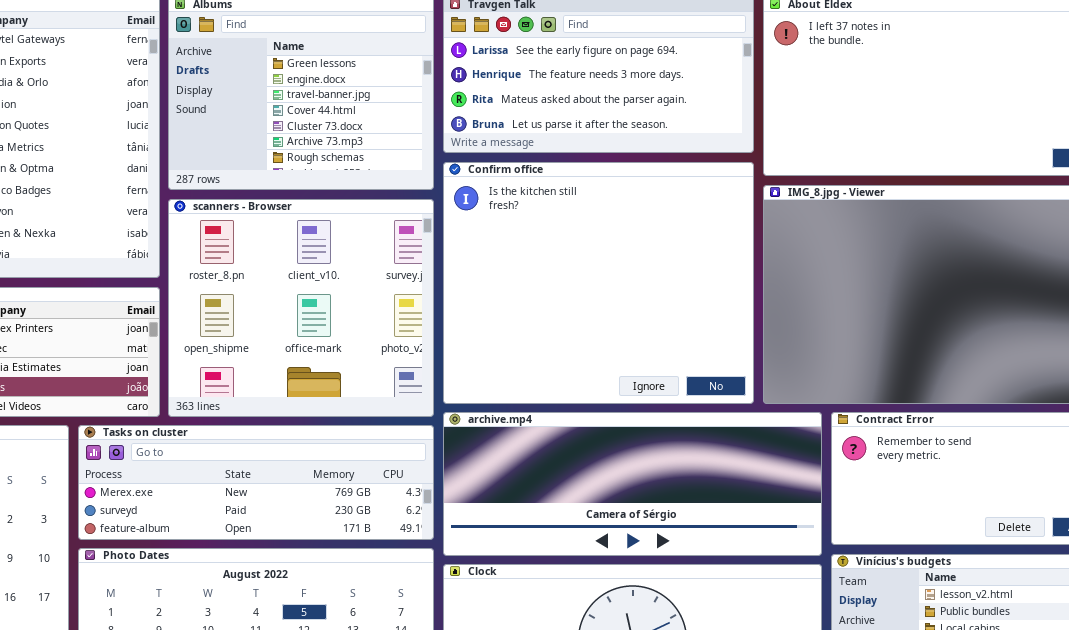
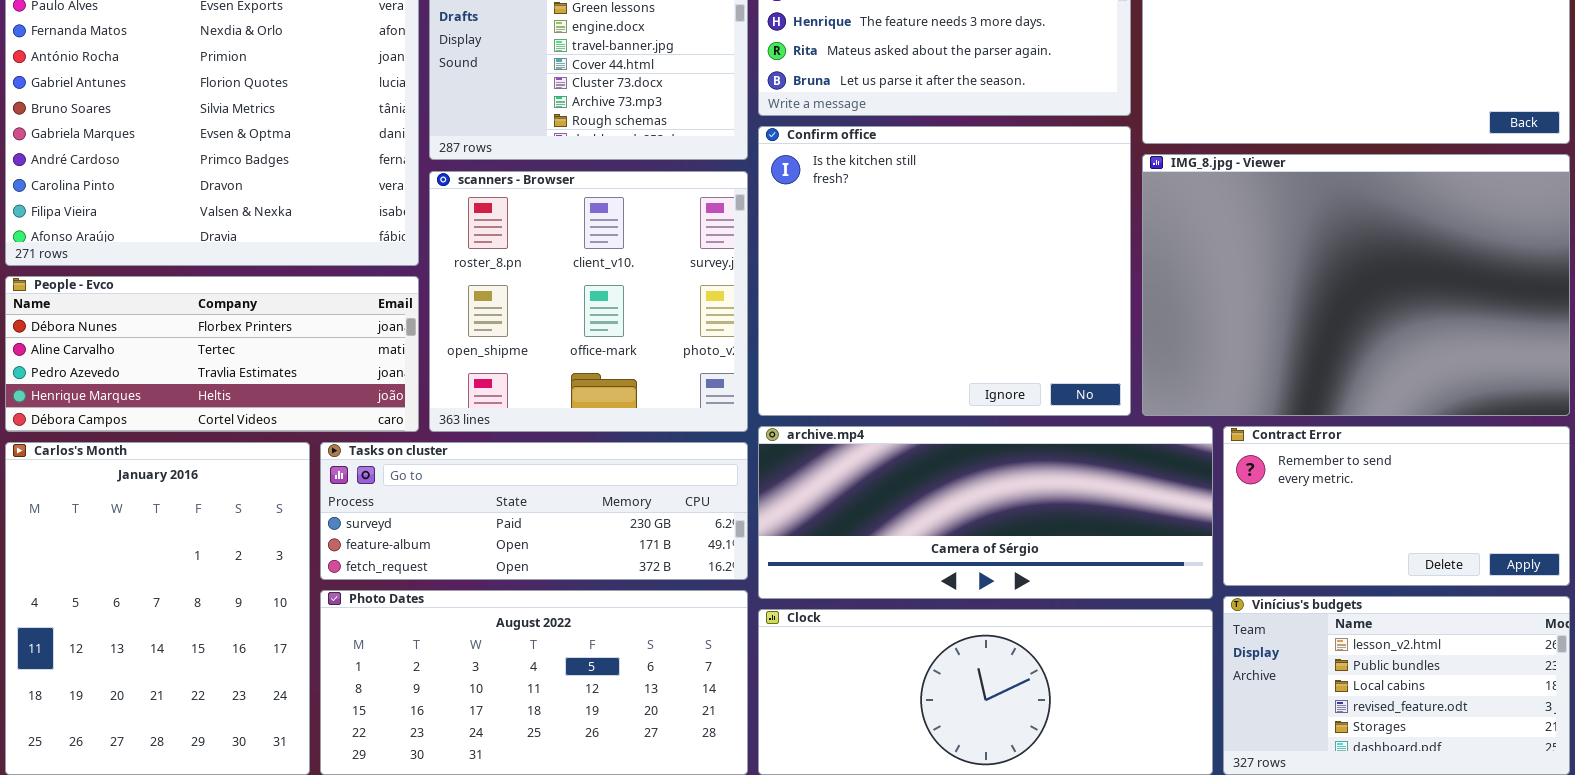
Tasks on cluster: [78,425,434,540] -> [320,442,748,580], scrolled down 1 row

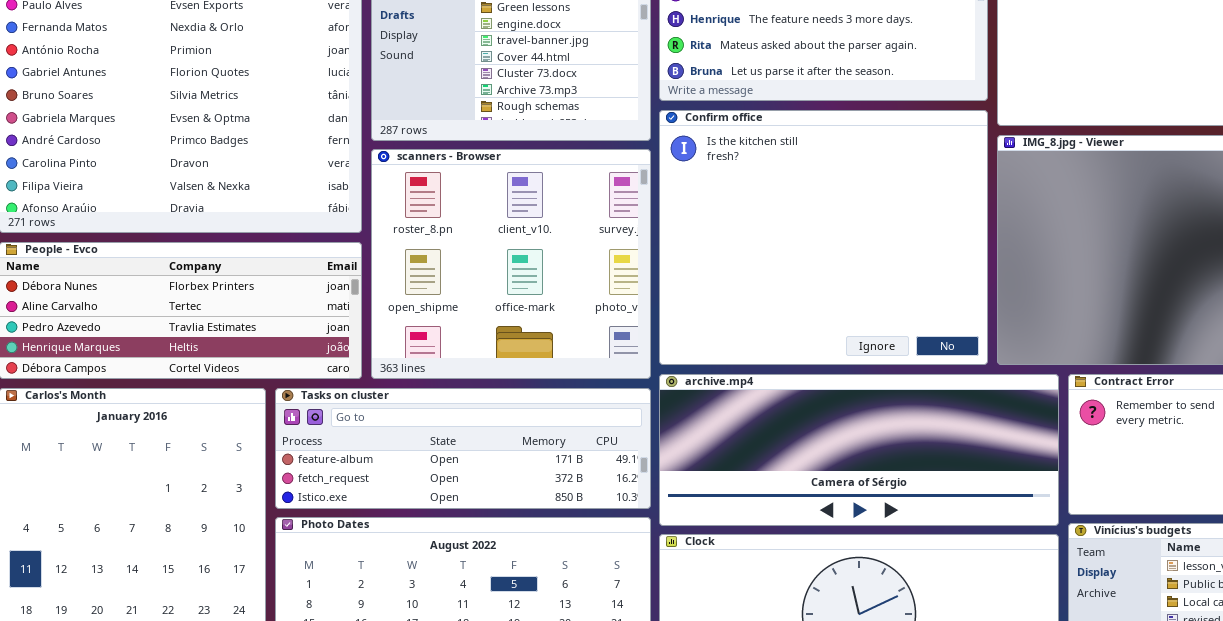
Tasks on cluster: [320,442,748,580] -> [275,388,651,509], scrolled down 1 row

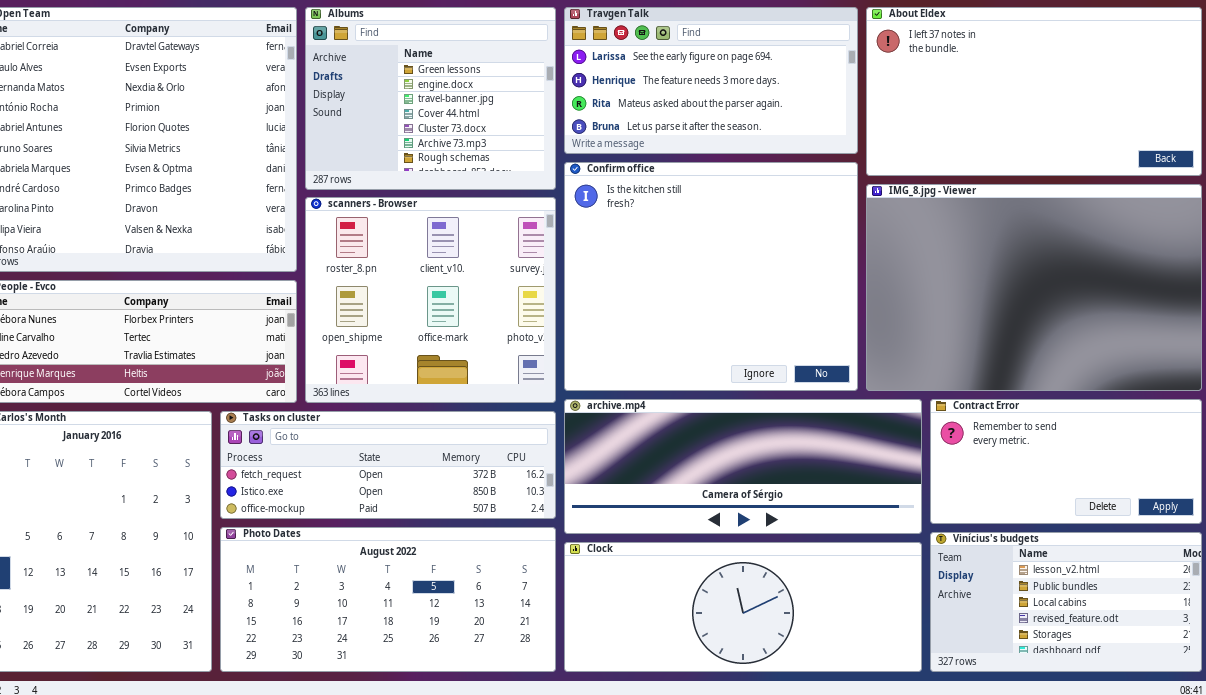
Tasks on cluster: [275,388,651,509] -> [220,411,556,519], scrolled down 1 row

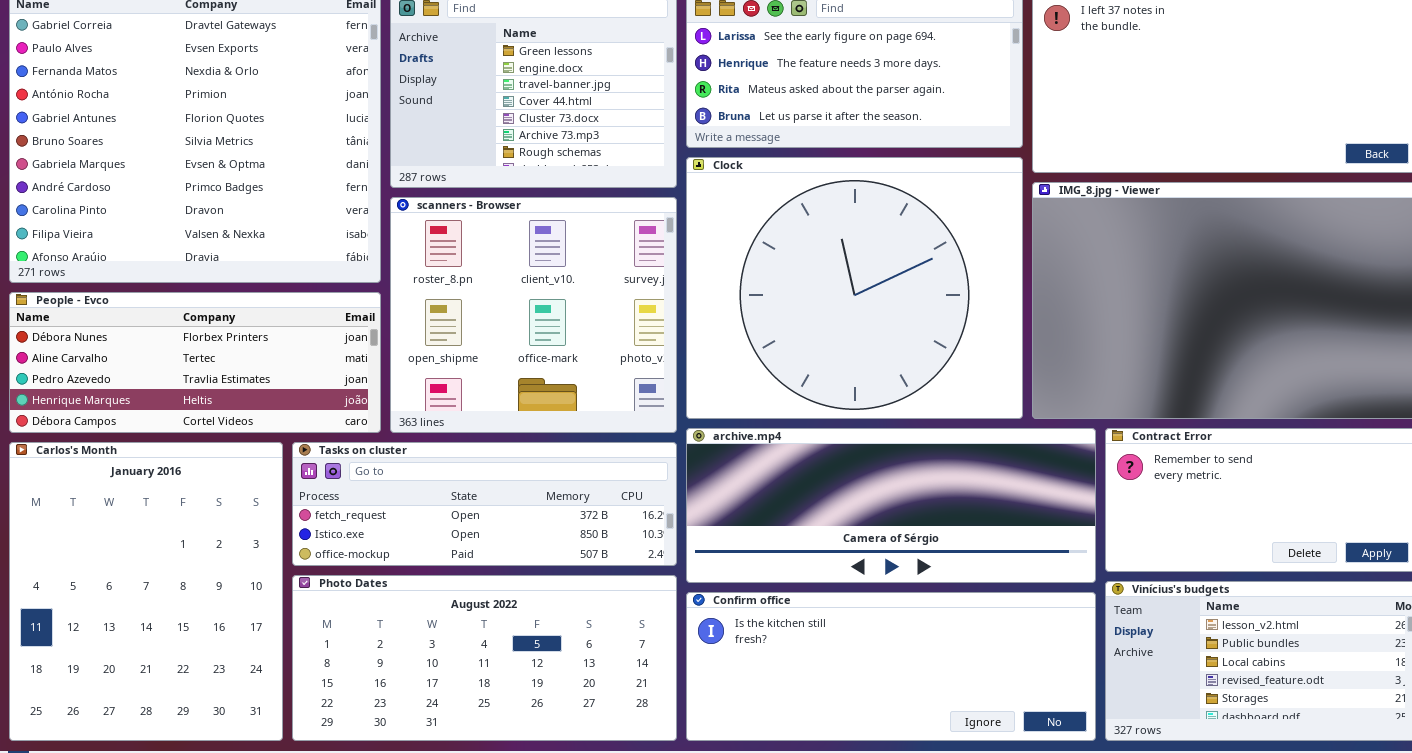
Confirm office: [564,162,858,391] -> [686,592,1096,741], moved, resized
Clock: [564,542,922,672] -> [686,157,1023,419], moved, resized

